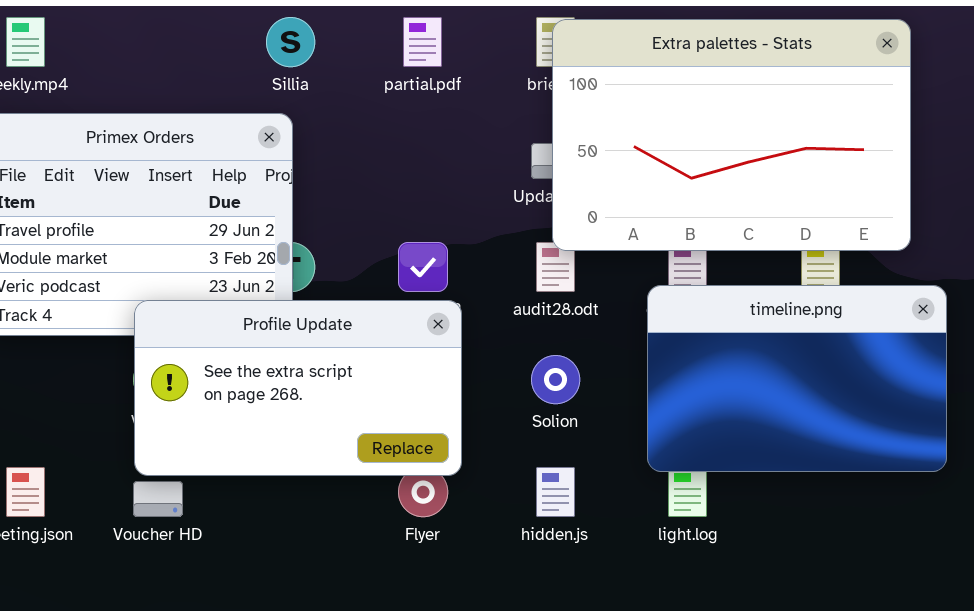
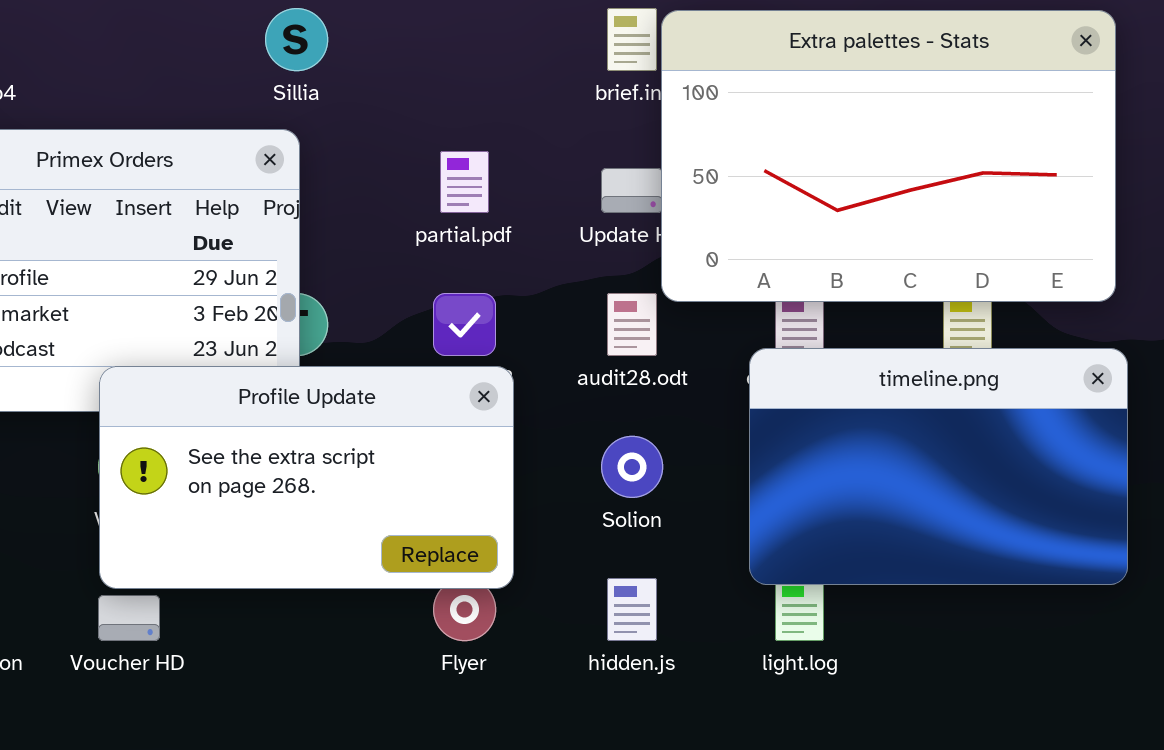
partial.pdf: [403,17,442,67] -> [440,151,489,213], moved
Extra palettes - Stats: [552,19,911,251] -> [661,10,1116,302], moved

